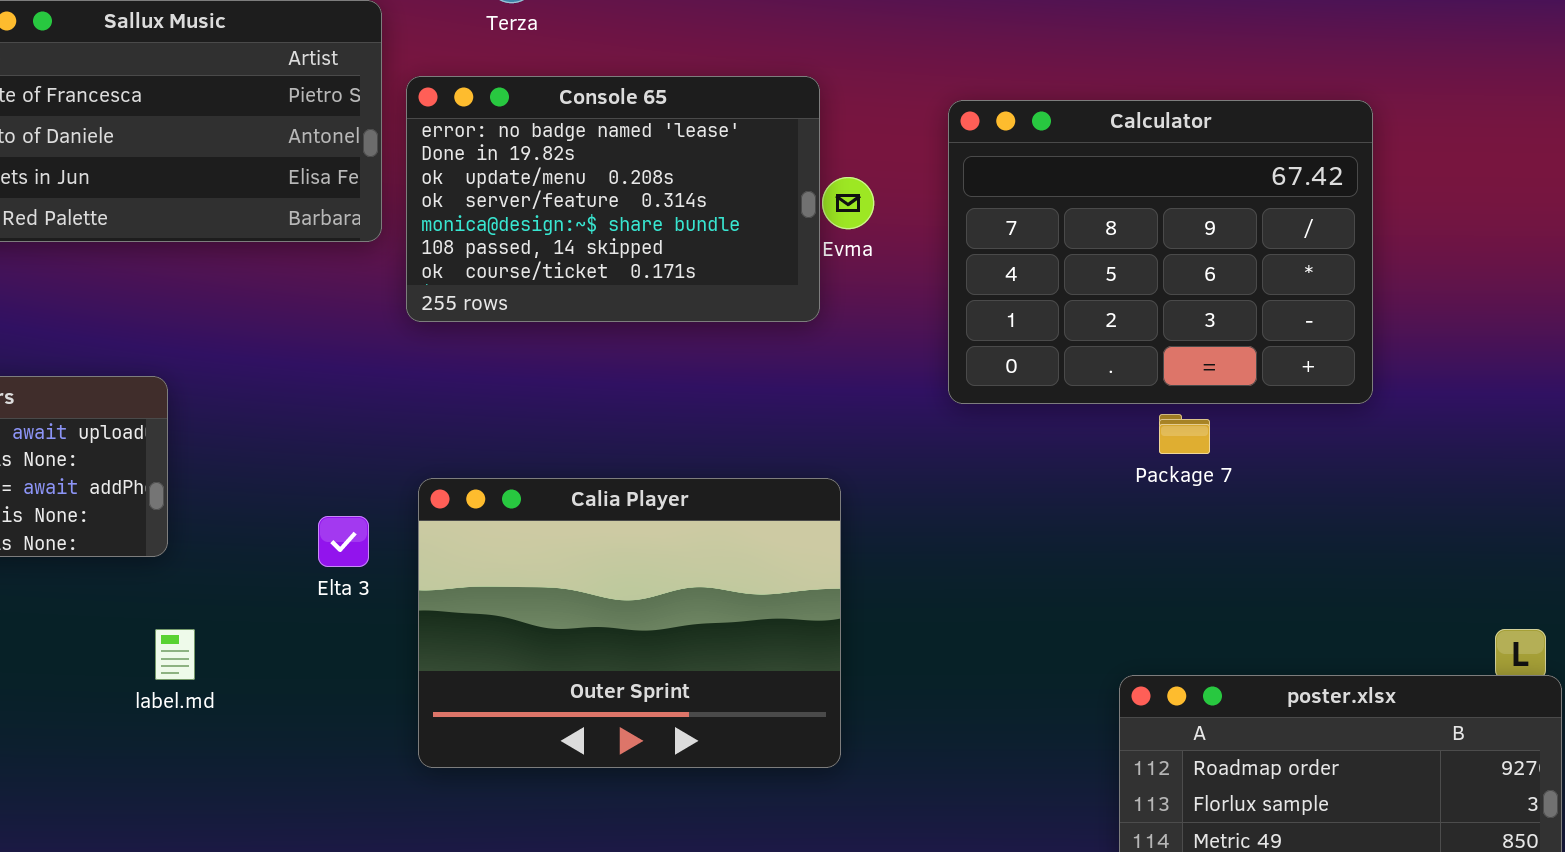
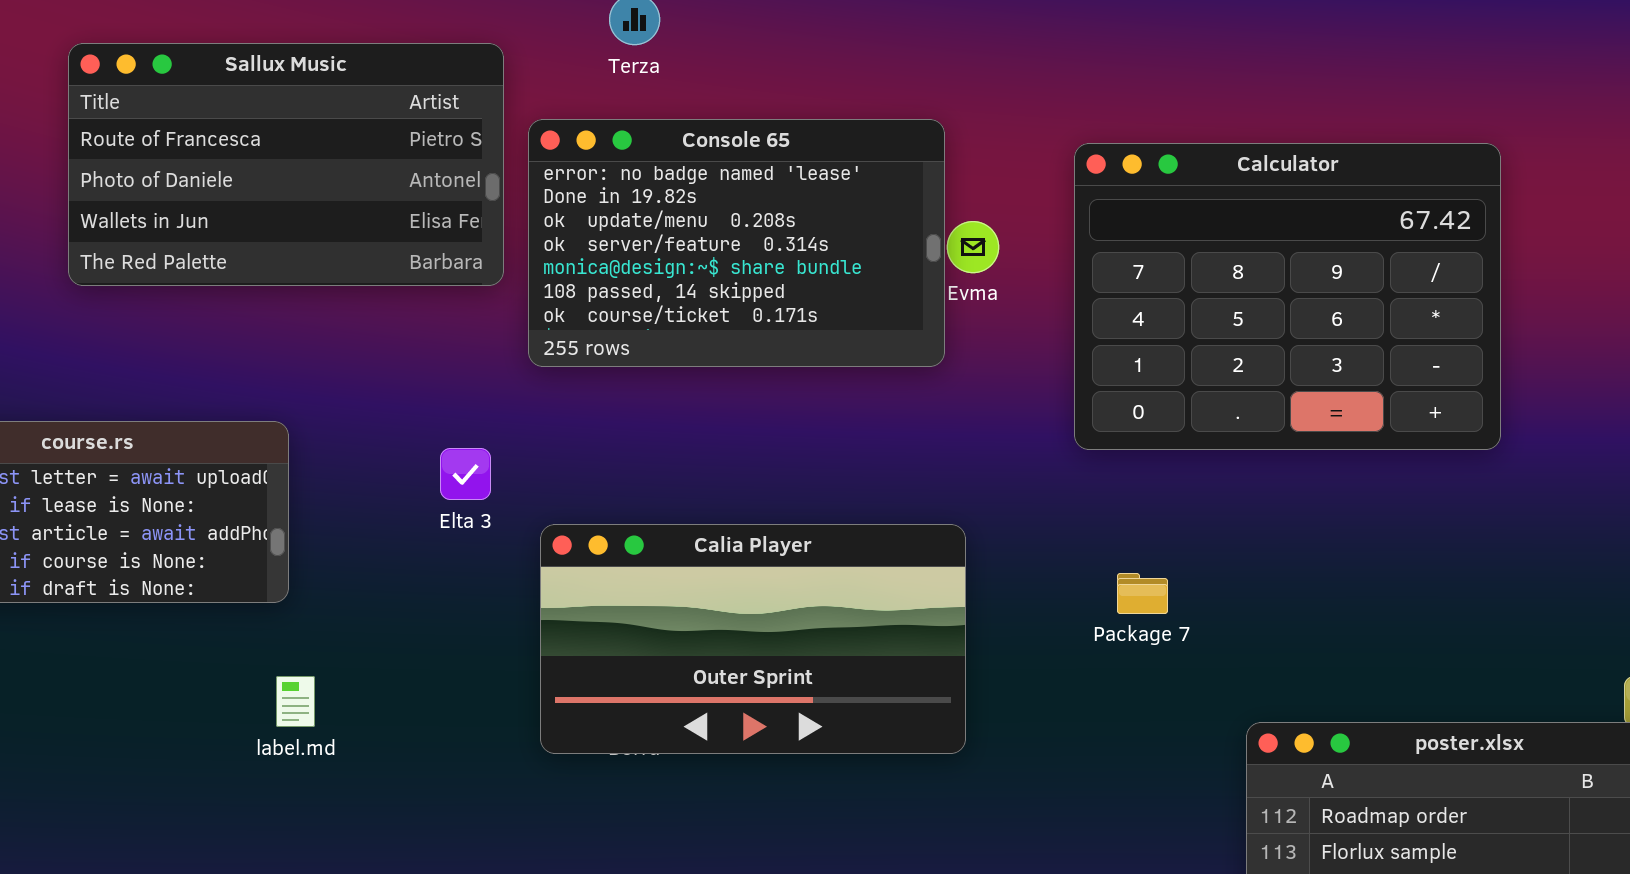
Package 7: [1159,414,1210,454] -> [1117,573,1168,614], moved
Calia Player: [418,478,841,768] -> [540,524,966,754], resized
Elta 3: [318,516,369,567] -> [440,448,491,500], moved

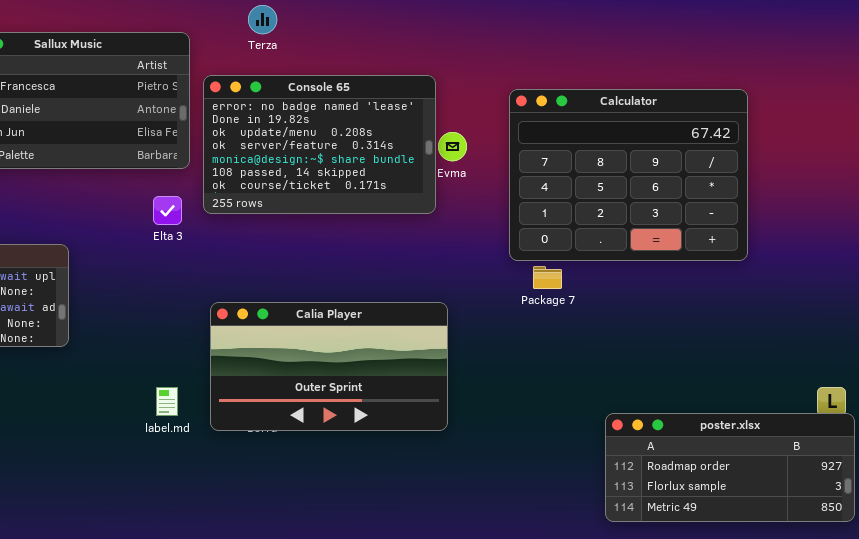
Elta 3: [440,448,491,500] -> [153,196,182,225], moved
Package 7: [1117,573,1168,614] -> [533,266,562,289], moved
label.md: [276,676,315,727] -> [156,387,178,416], moved

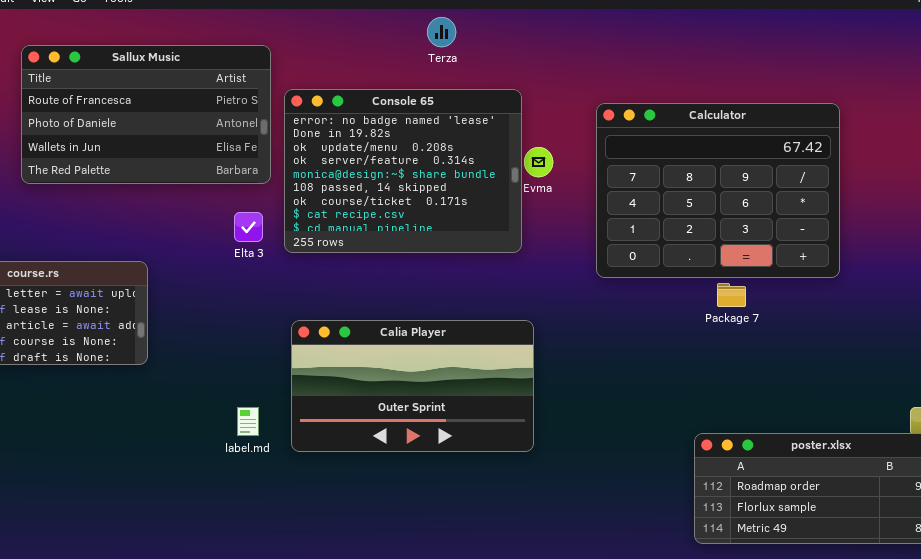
Terza: [248,5,277,34] -> [427,17,456,47], moved
Console 65: [203,75,436,214] -> [284,89,522,253], resized
Package 7: [533,266,562,289] -> [717,283,746,307], moved

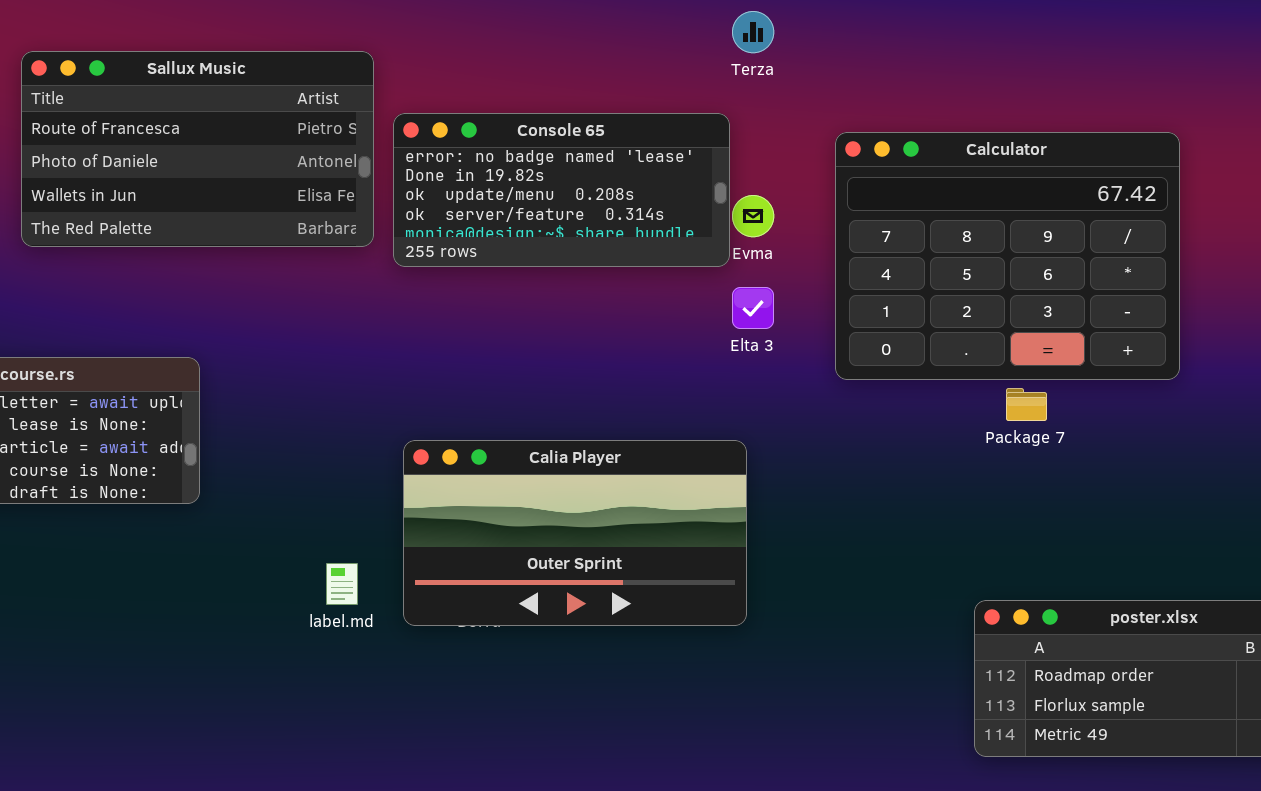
Terza: [427,17,456,47] -> [732,11,774,53], moved
Console 65: [284,89,522,253] -> [393,113,730,267], resized
Elta 3: [234,212,263,242] -> [732,287,774,329], moved

